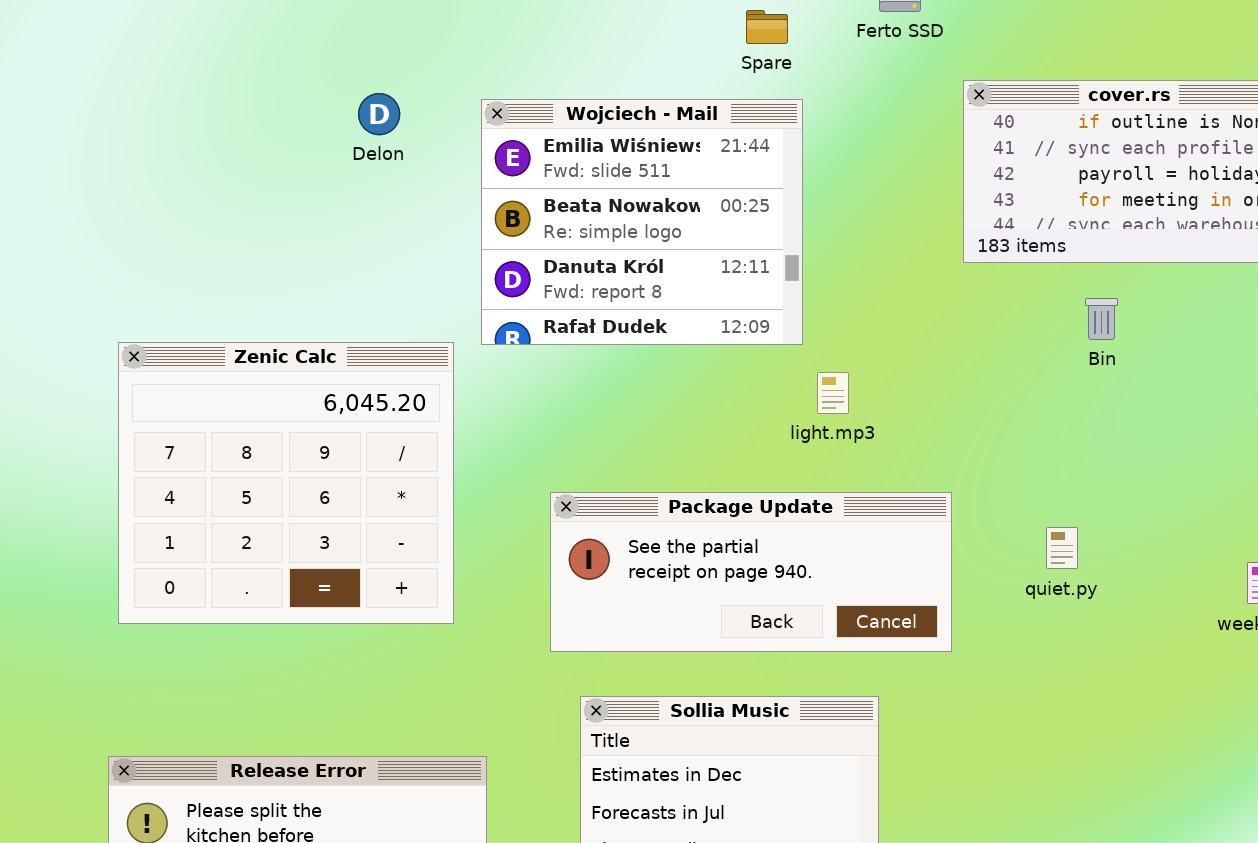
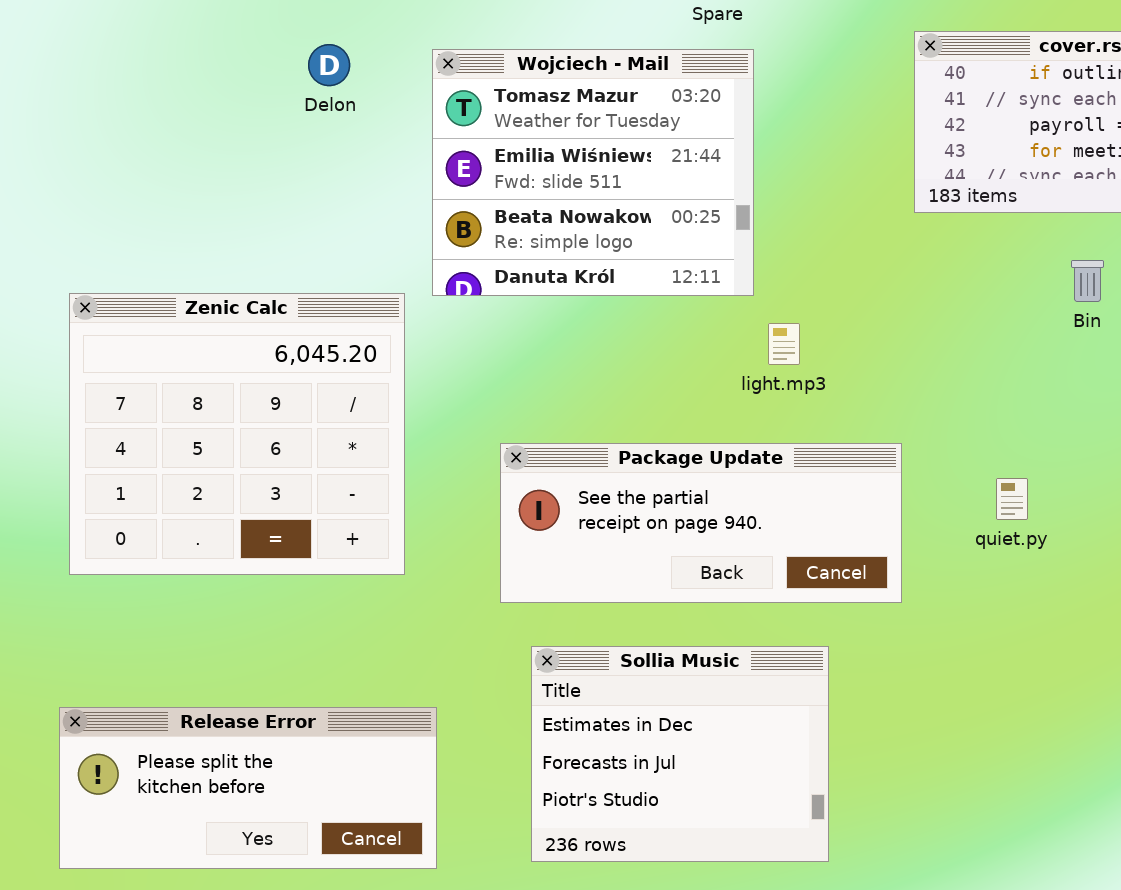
Wojciech - Mail: [481,99,803,345] -> [432,49,754,296], scrolled up 1 row
Bin: [1085,298,1118,340] -> [1071,260,1104,302], moved

